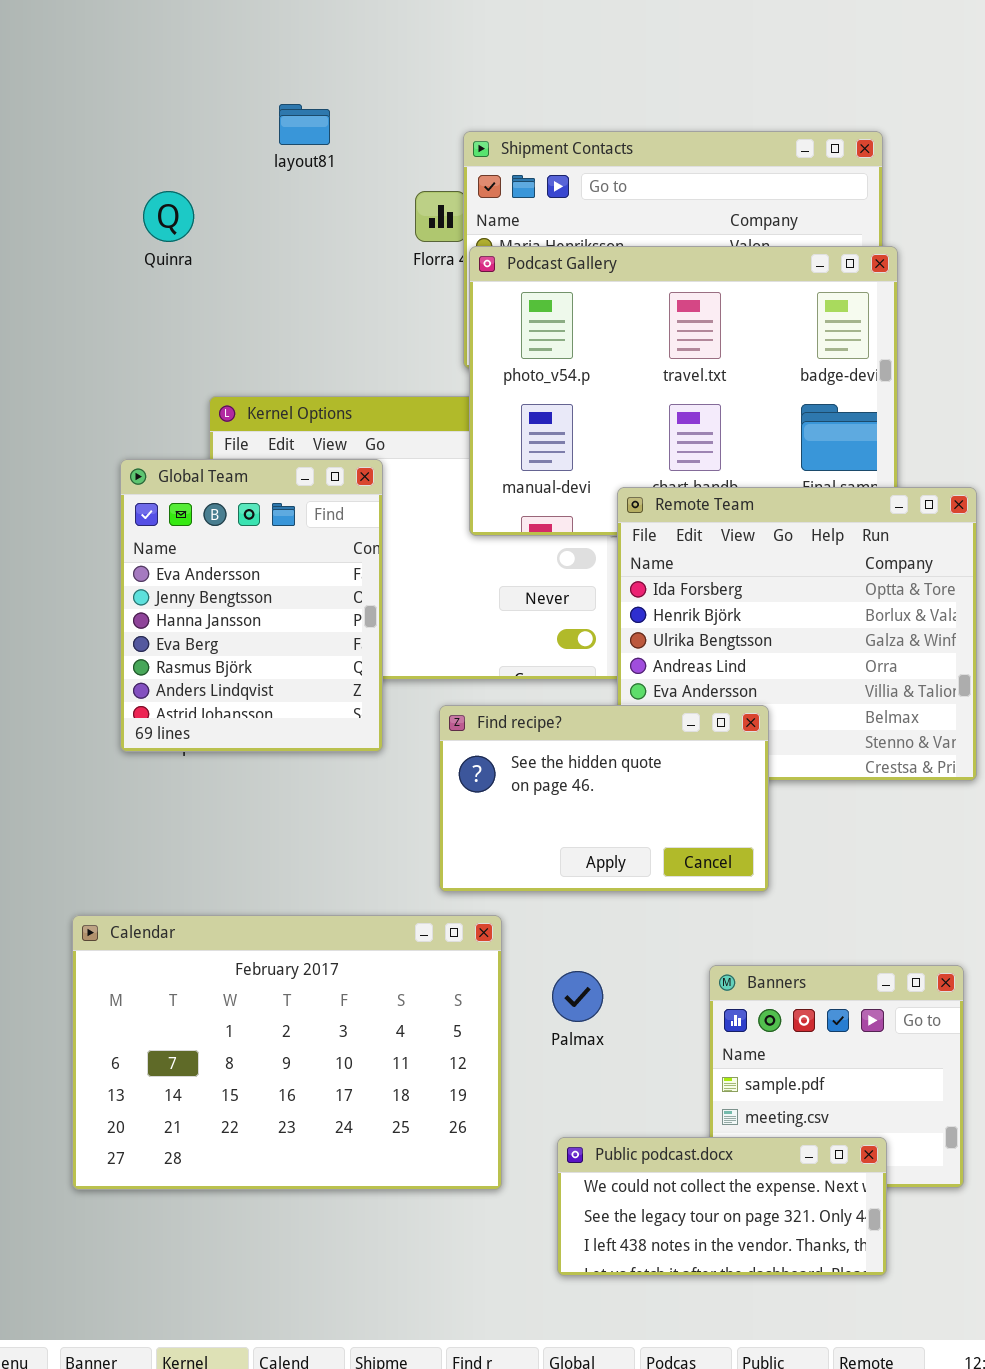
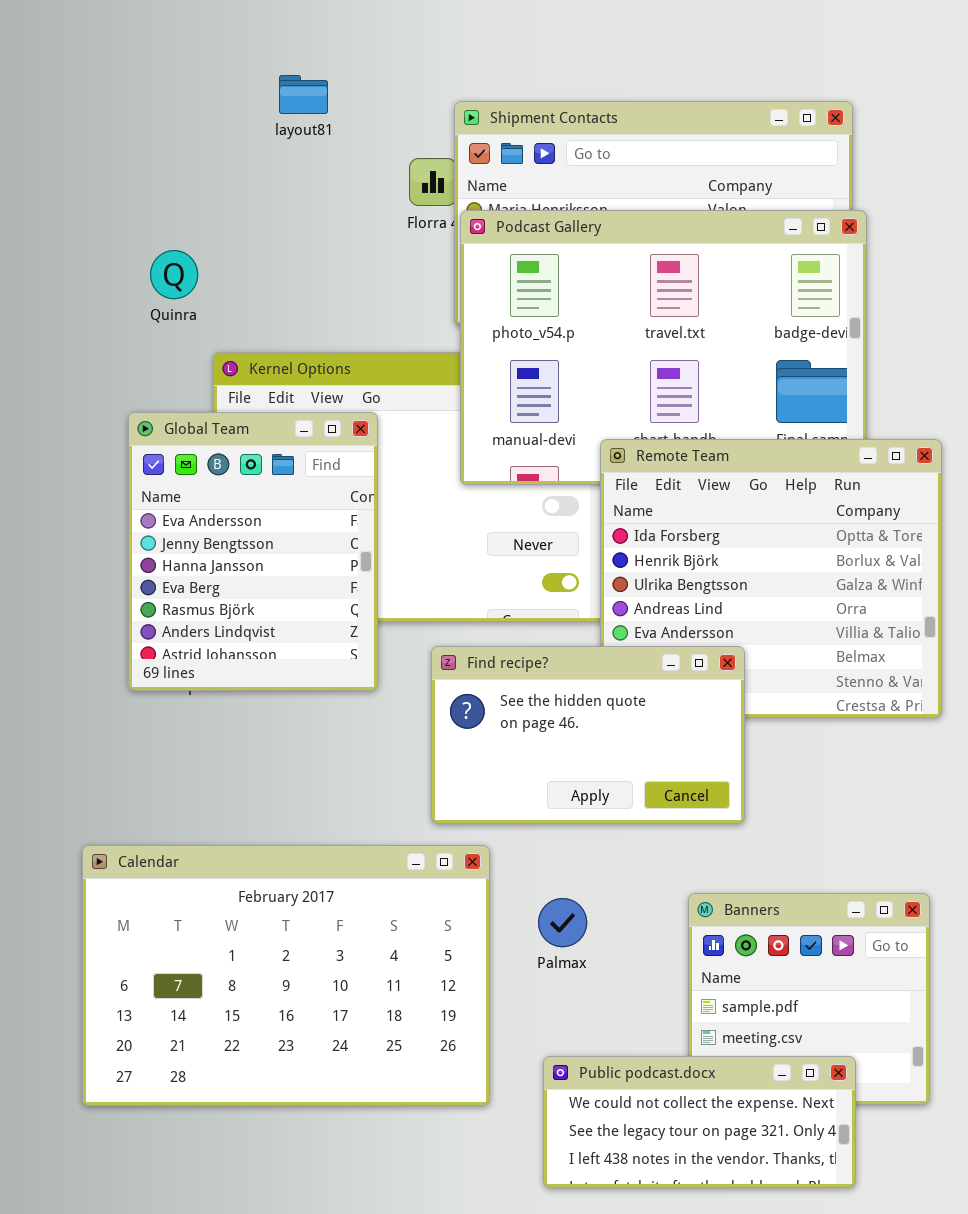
Quinra: [143,191,194,242] -> [150,250,198,299], moved

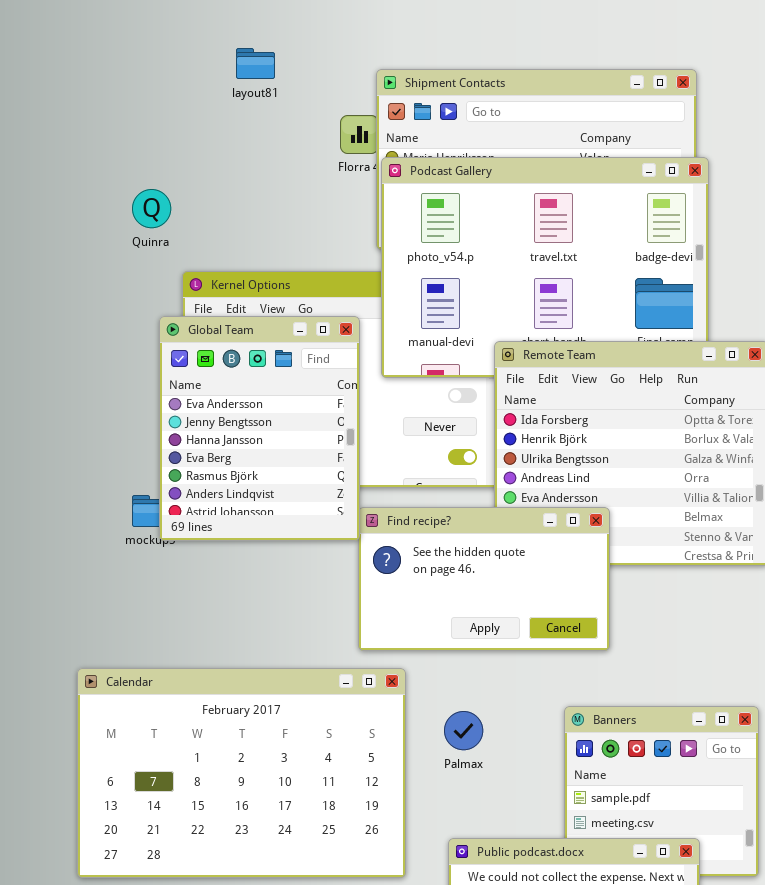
Global Team: [128,412,378,691] -> [159,316,360,541], moved

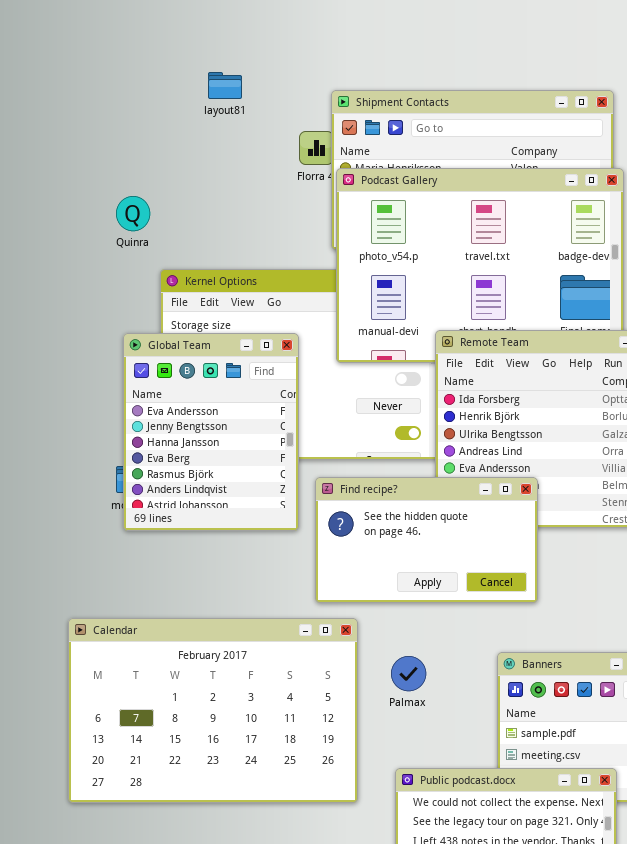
Global Team: [159,316,360,541] -> [123,333,299,531], moved

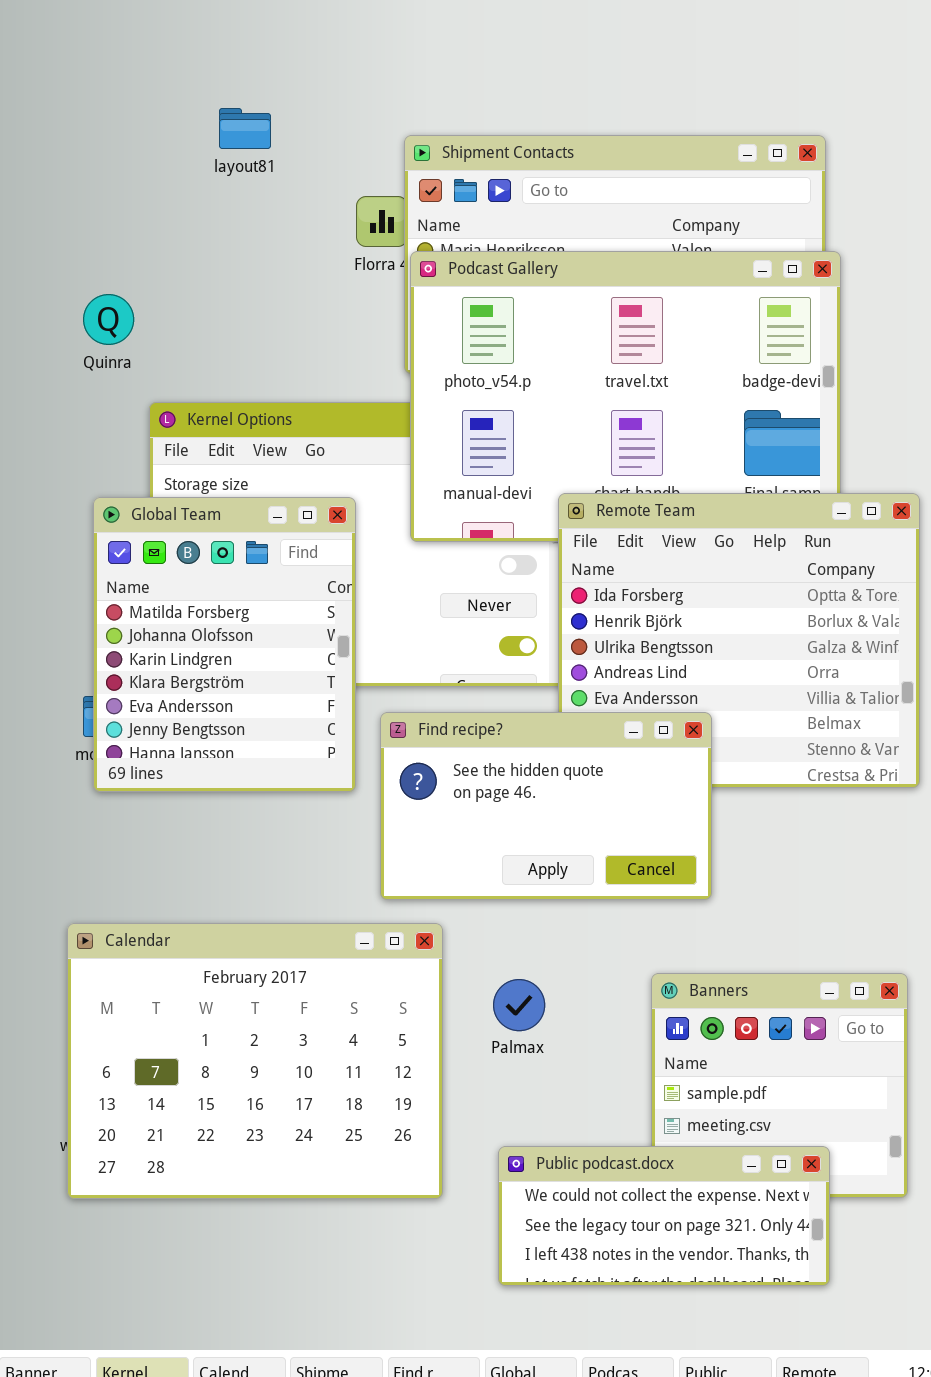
Global Team: [123,333,299,531] -> [93,497,356,792], scrolled up 4 rows
Calendar: [68,618,358,803] -> [67,923,443,1199], resized

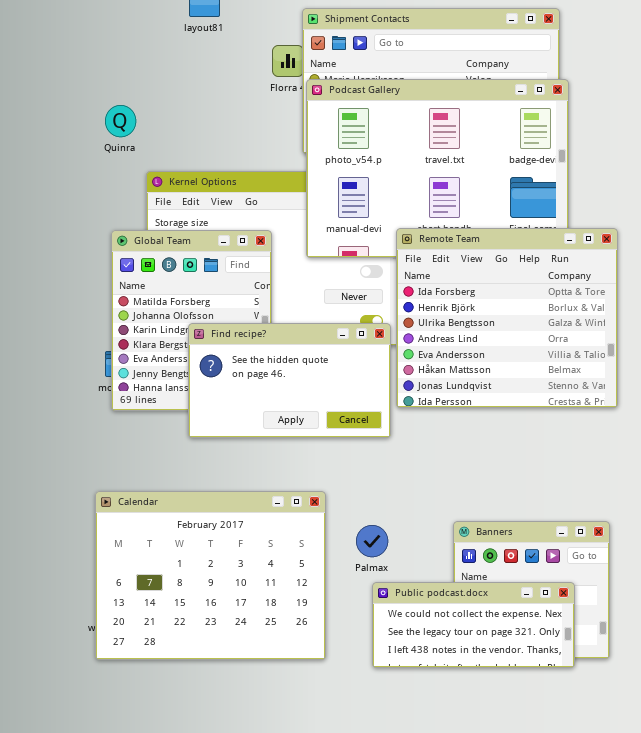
Find recipe?: [380,712,712,900] -> [188,323,391,438], moved
Public podcast.docx: [498,1146,830,1286] -> [372,582,575,668], moved

